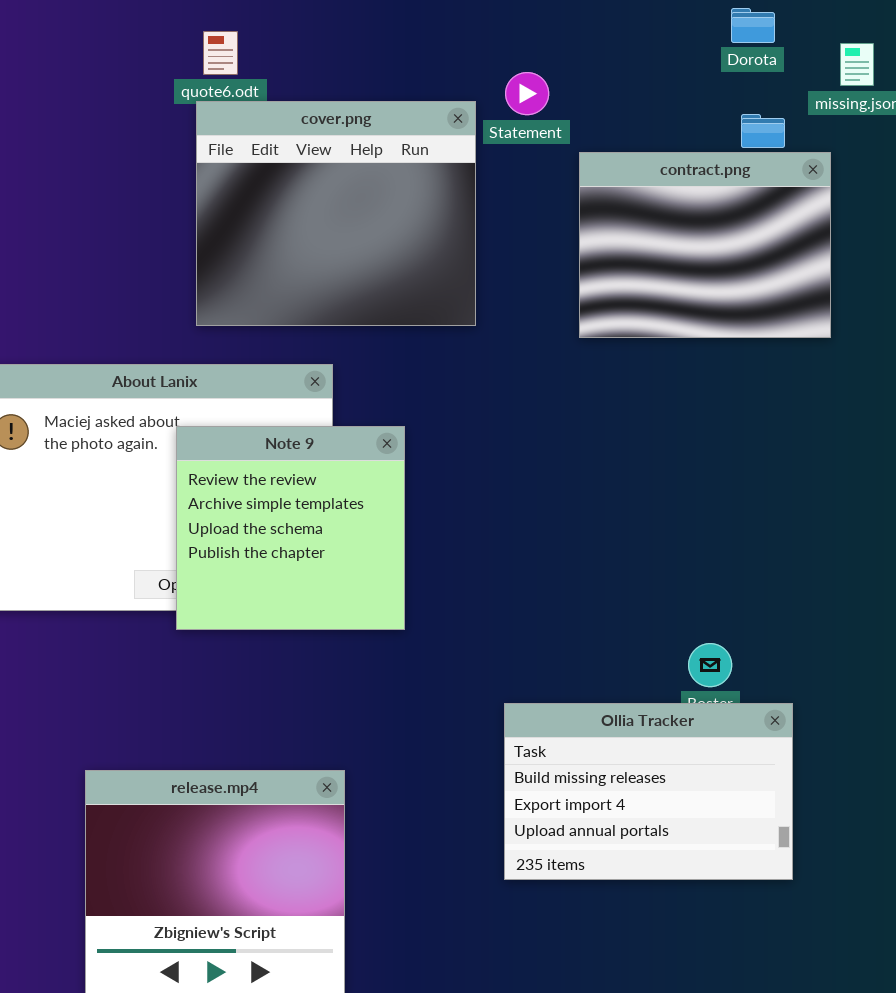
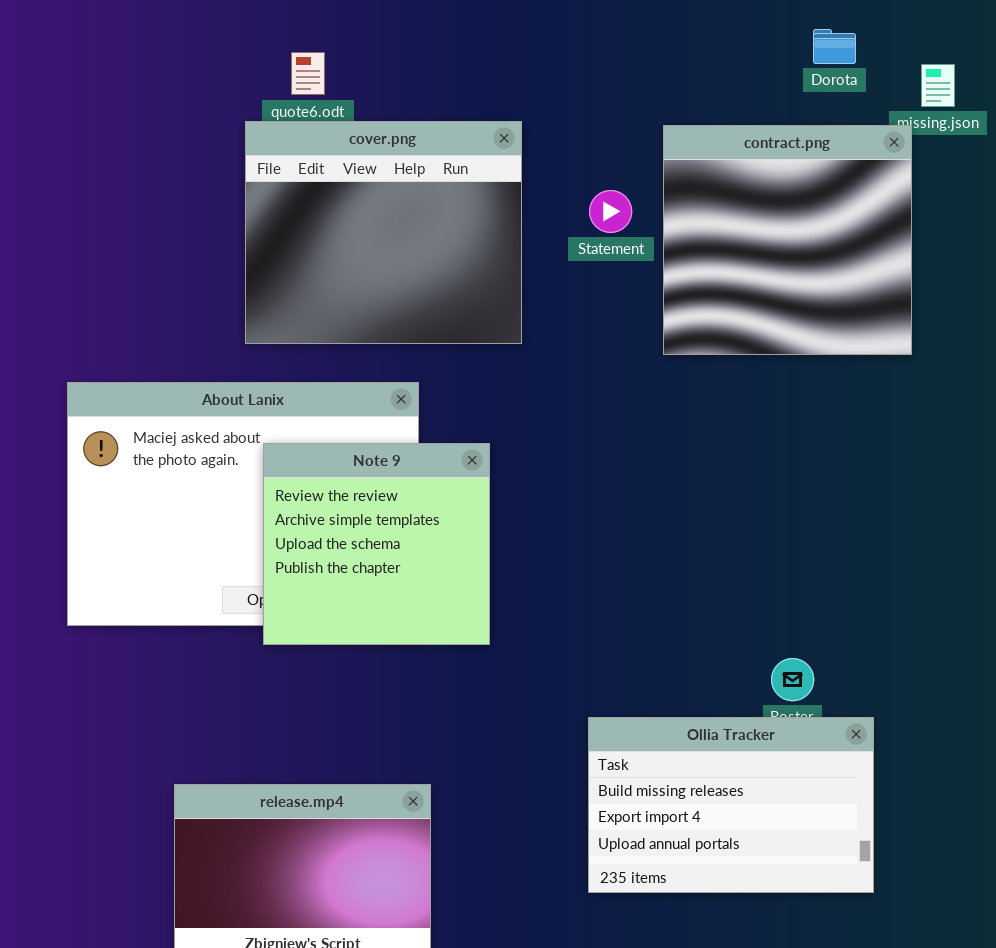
Statement: [505,72,549,115] -> [589,190,632,233], moved
cover.png: [196,101,476,326] -> [245,121,522,344], moved
contract.png: [579,152,831,338] -> [663,125,912,355], resized

